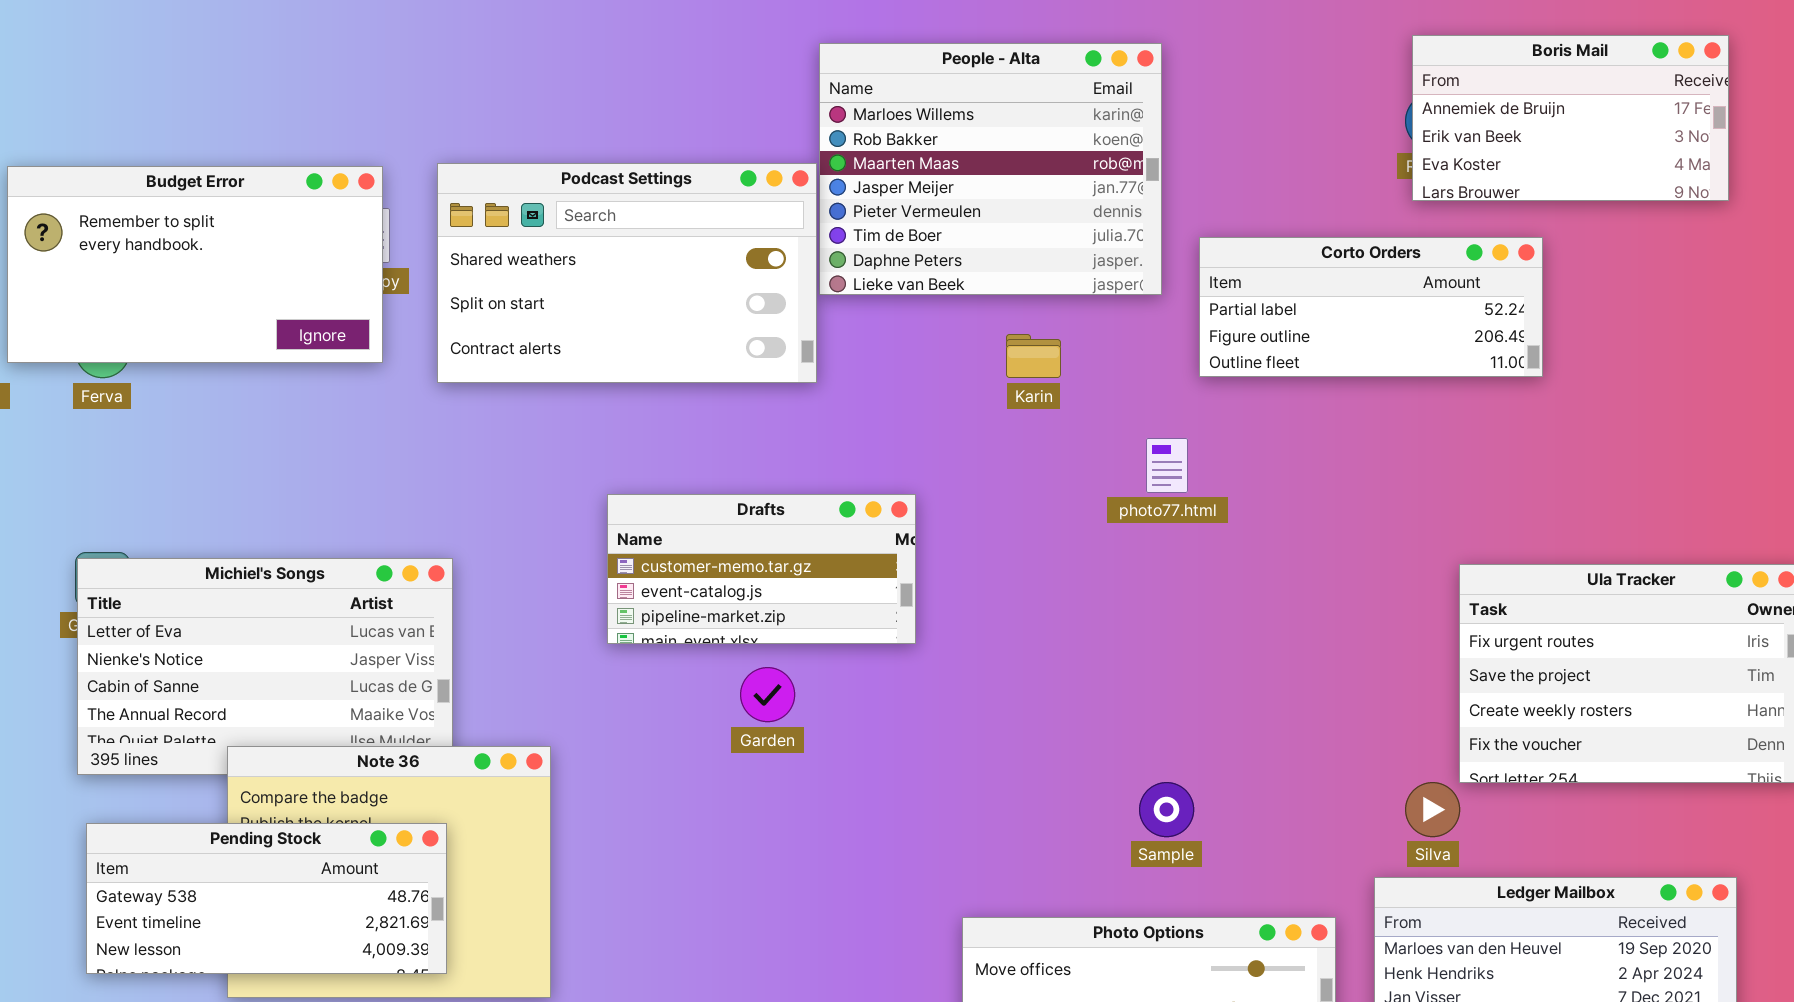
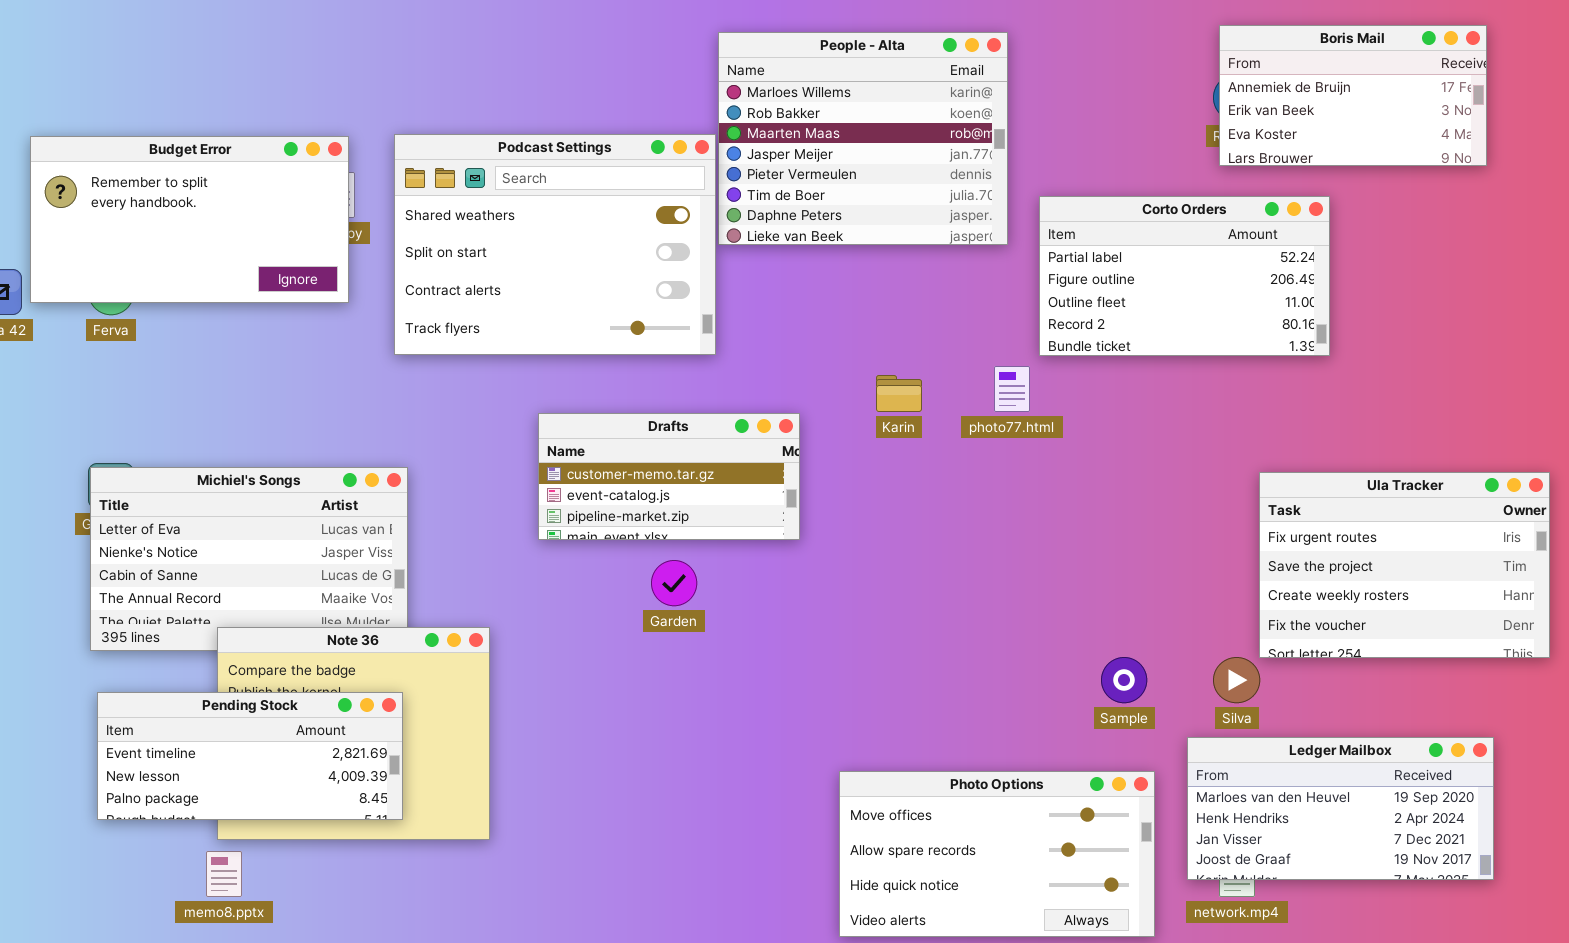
Podcast Settings: [437,163,817,383] -> [394,134,716,355], resized
Corto Orders: [1199,237,1543,377] -> [1039,196,1330,356], resized
Karin: [1006,334,1061,378] -> [876,375,922,412], moved
Sample: [1139,782,1194,837] -> [1101,657,1147,703], moved
Pending Stock: [86,823,447,974] -> [97,692,403,820], scrolled down 1 row

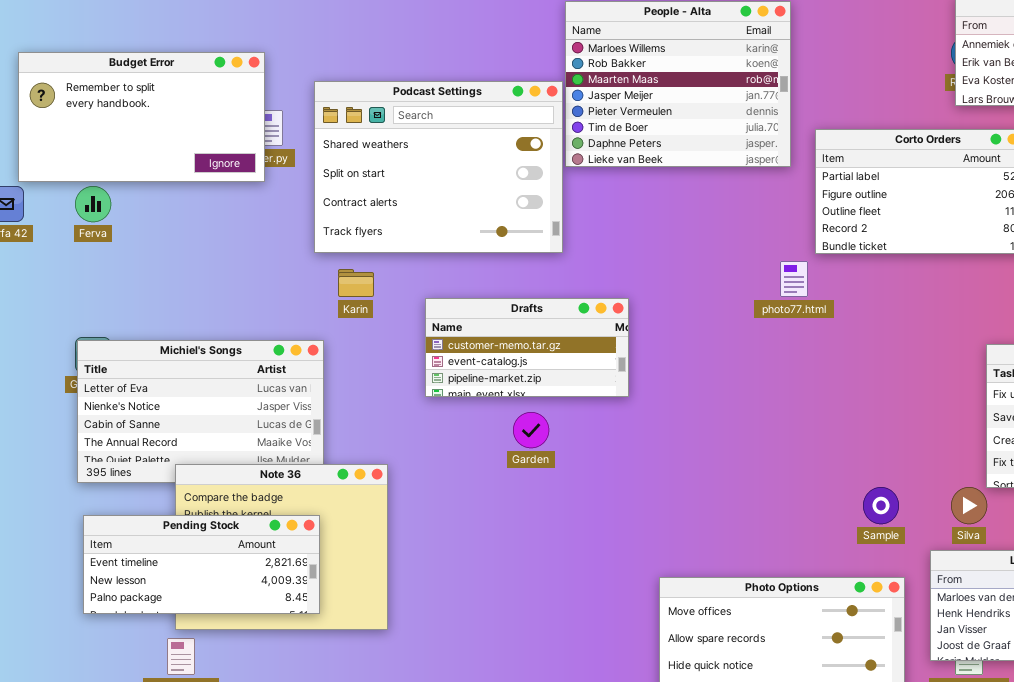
Budget Error: [30,136,349,303] -> [18,52,265,182], moved
Karin: [876,375,922,412] -> [338,269,374,297], moved

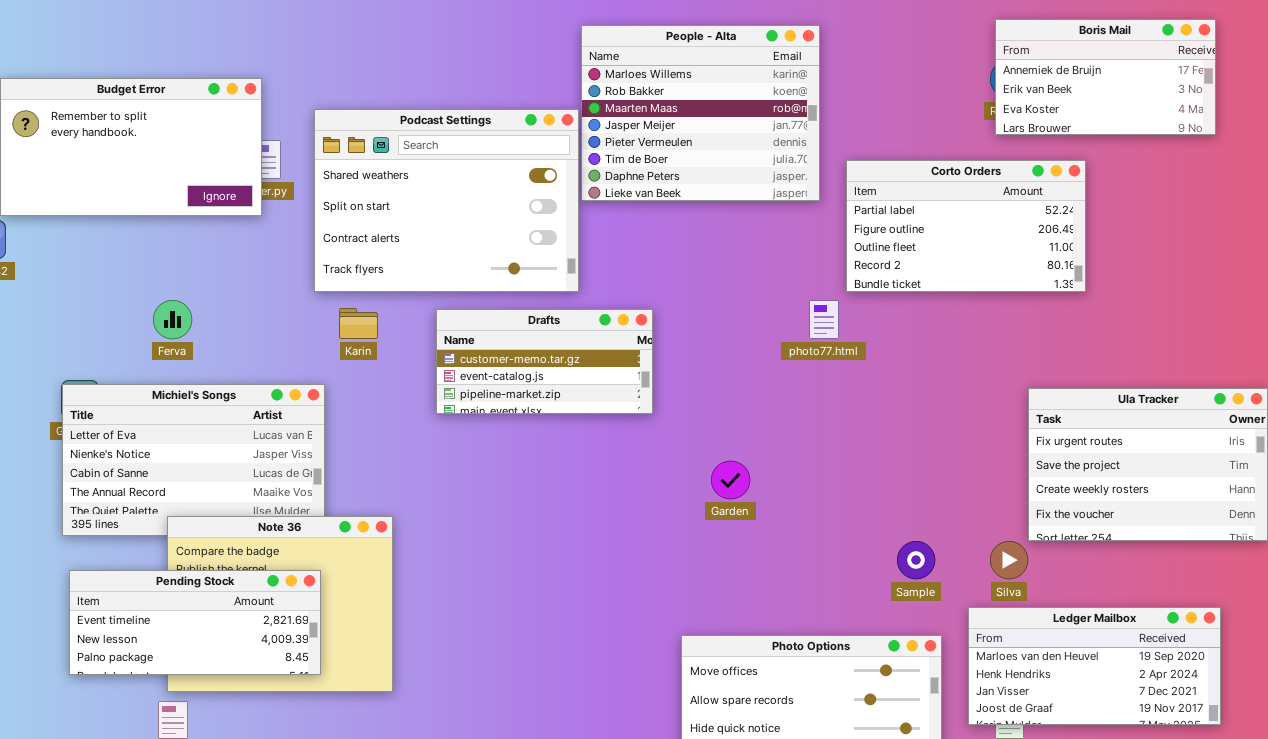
Ferva: [75,186,111,222] -> [153,300,192,339], moved
Drafts: [425,298,629,397] -> [436,309,653,414], moved
Garden: [513,412,549,448] -> [711,461,750,499], moved

